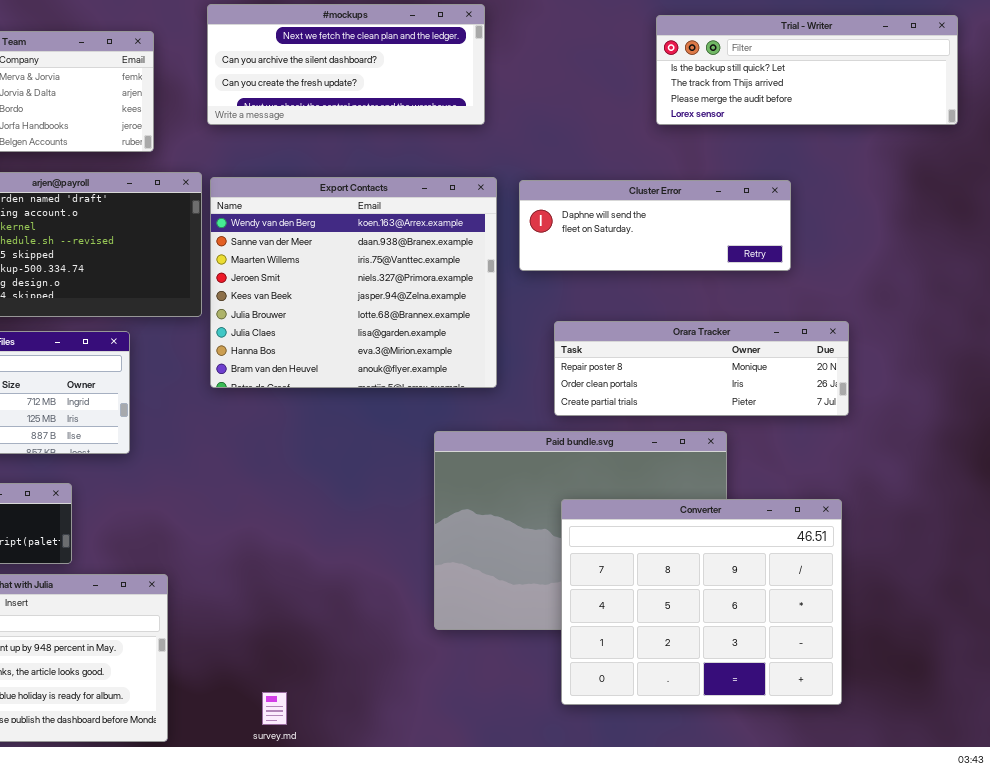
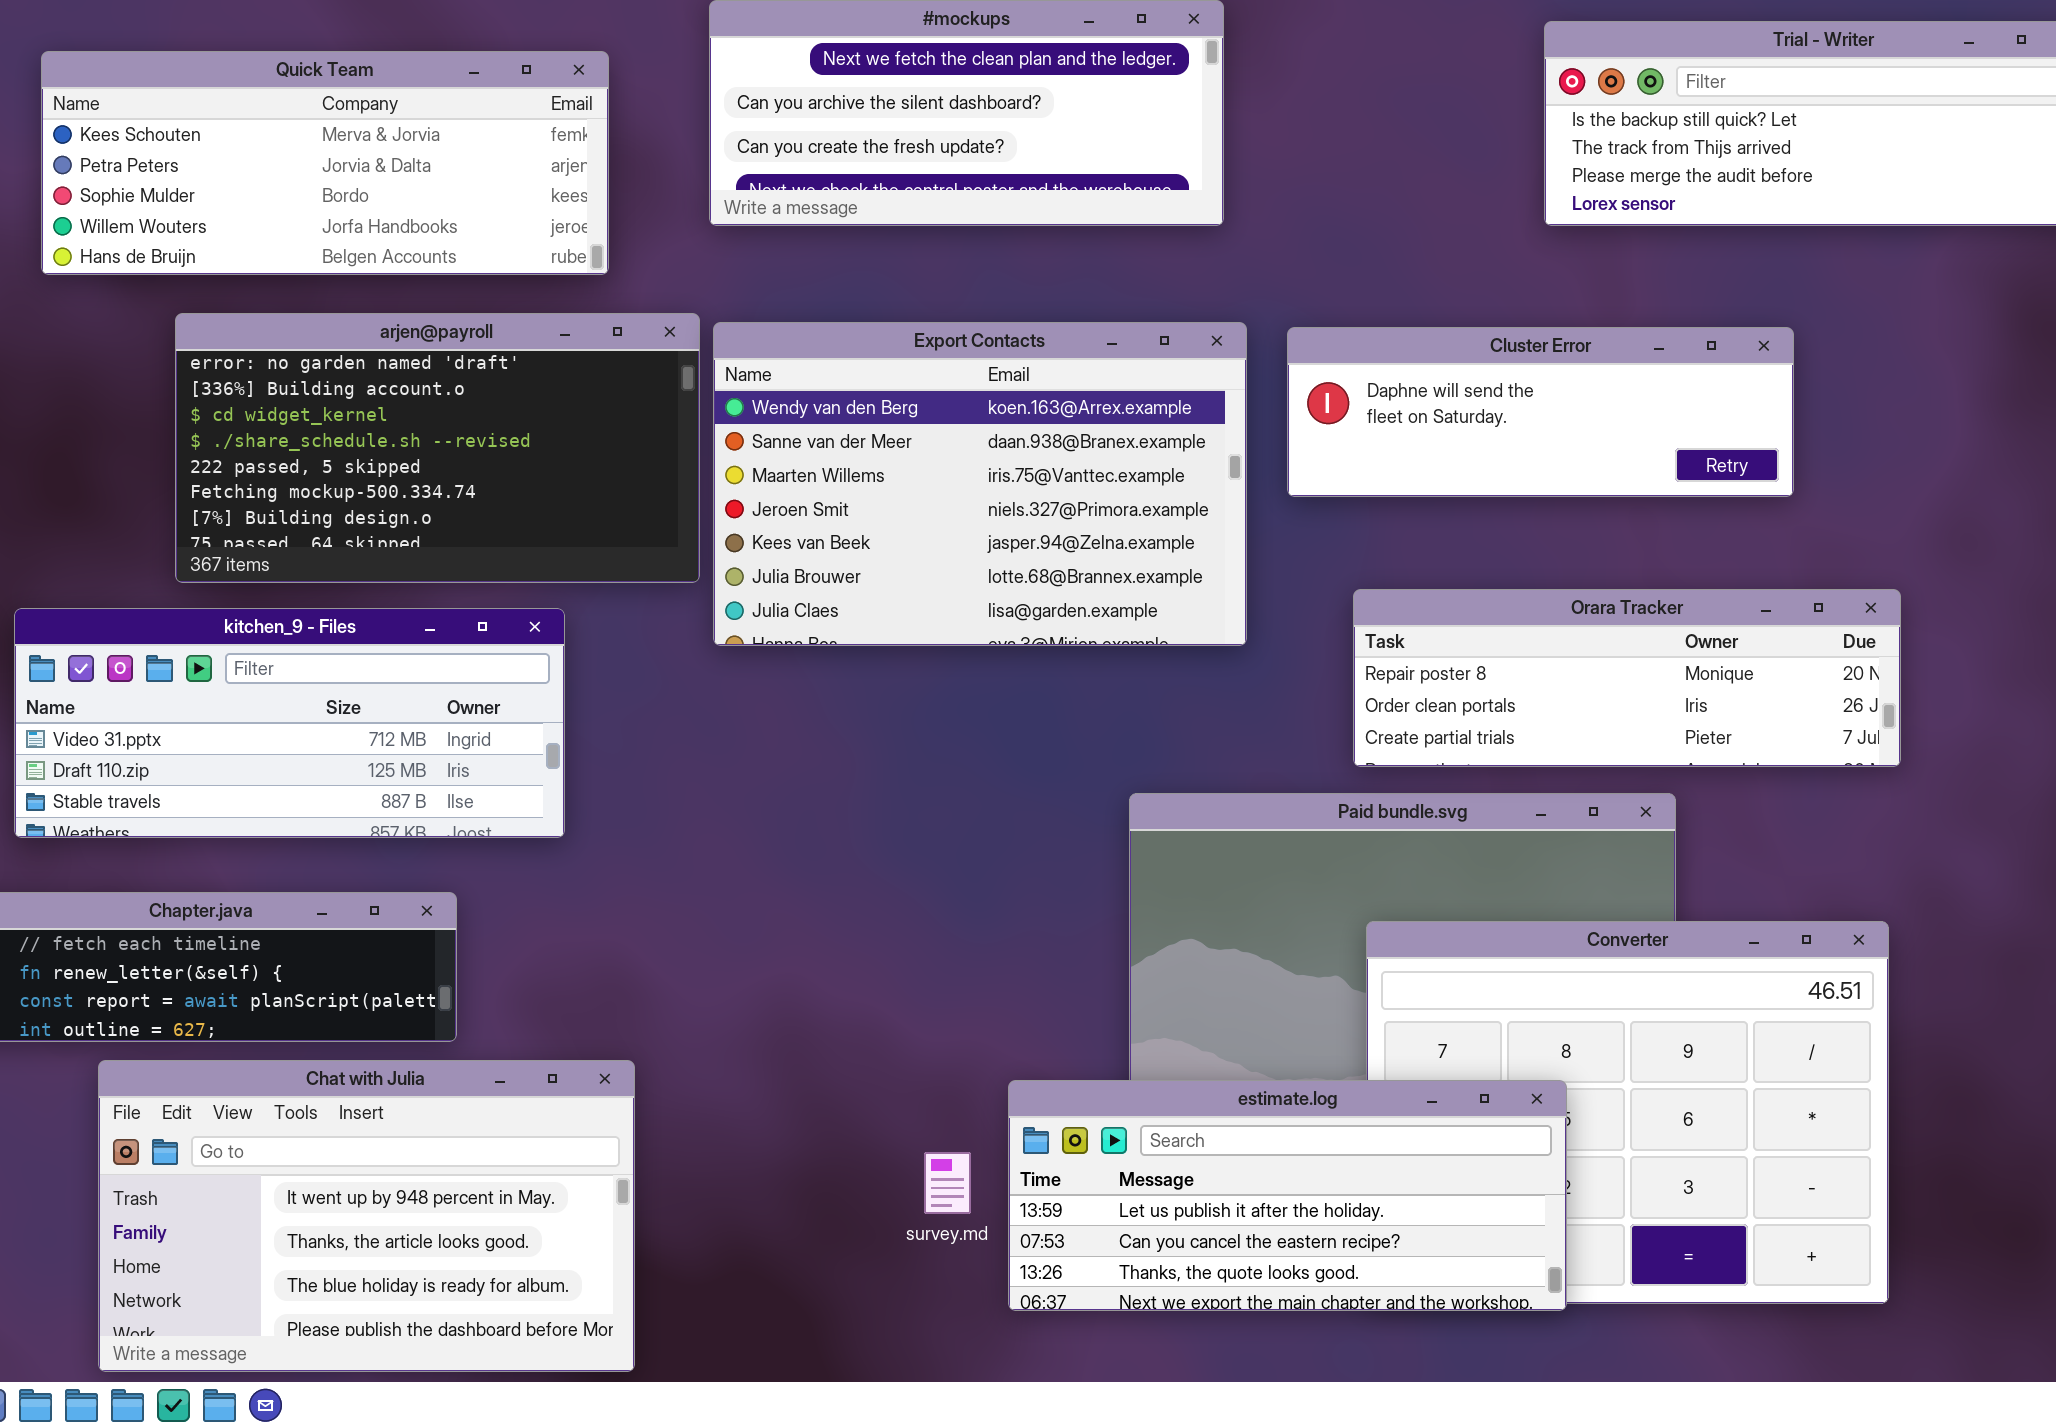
Export Contacts: [210,177,497,388] -> [713,322,1247,646], resized
estimate.log: none -> [1008,1080,1567,1311], opened
survey.md: [262,692,287,725] -> [924,1152,971,1214], moved

